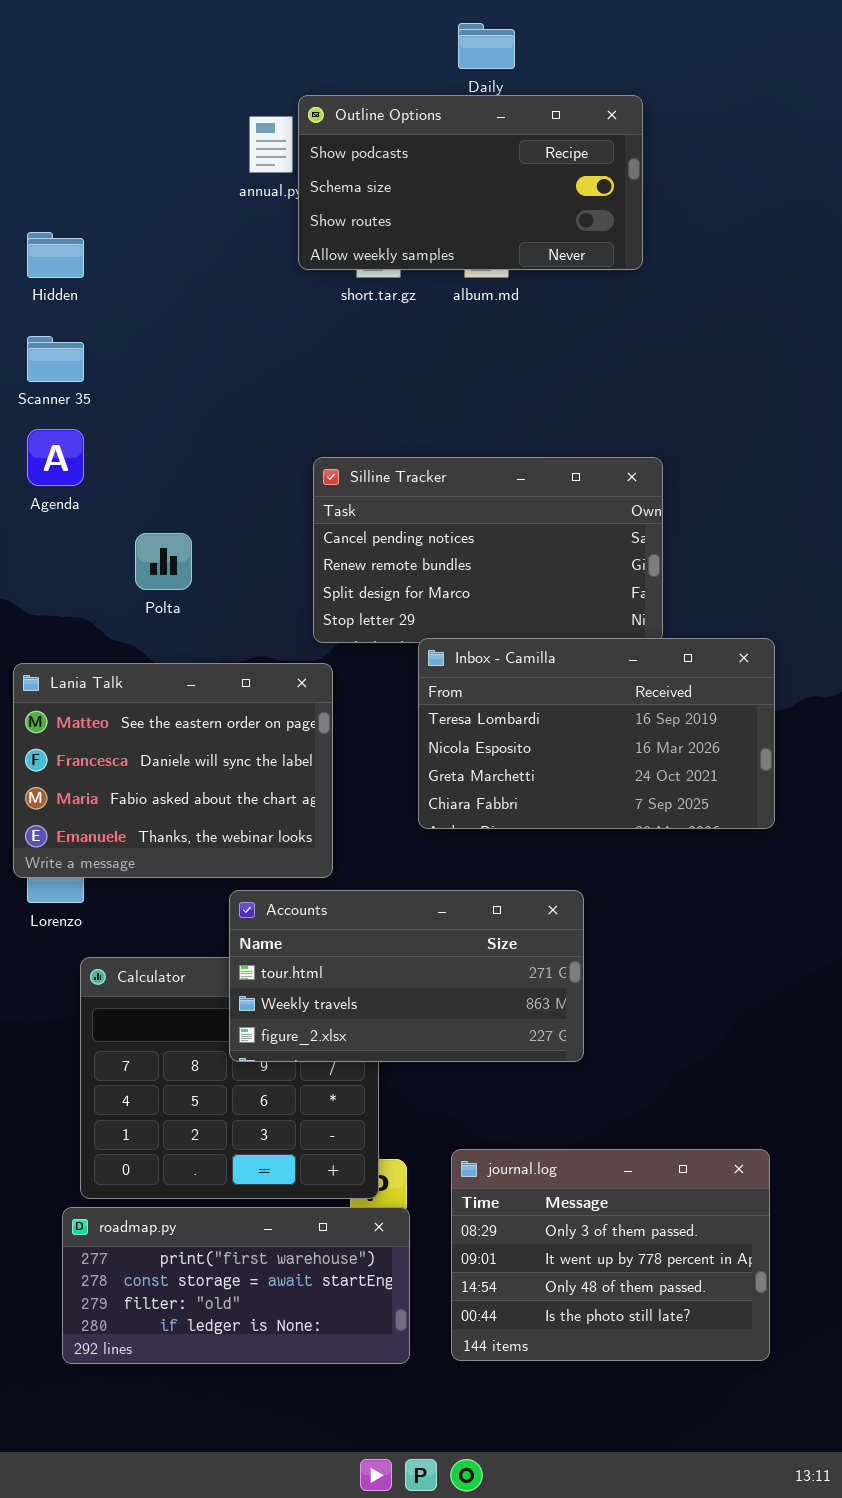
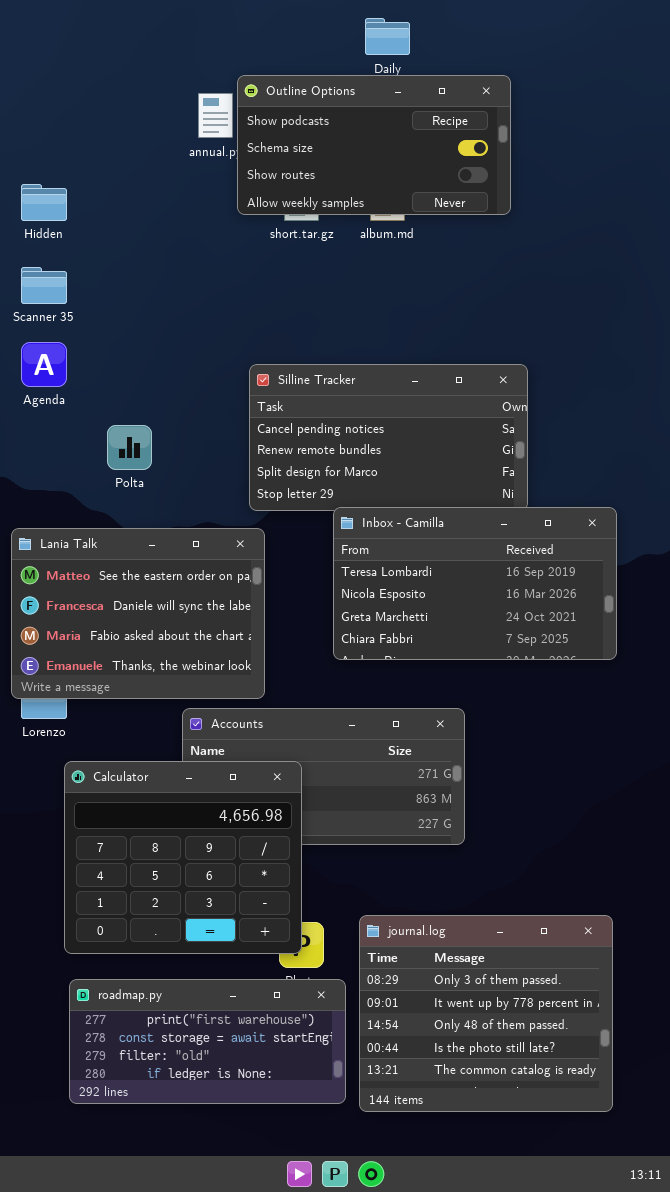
Calculator: [80,957,379,1199] -> [64,761,302,954], raised
journal.log: [451,1149,770,1361] -> [359,915,613,1112], resized
roadmap.py: [62,1207,410,1364] -> [69,979,346,1104], moved

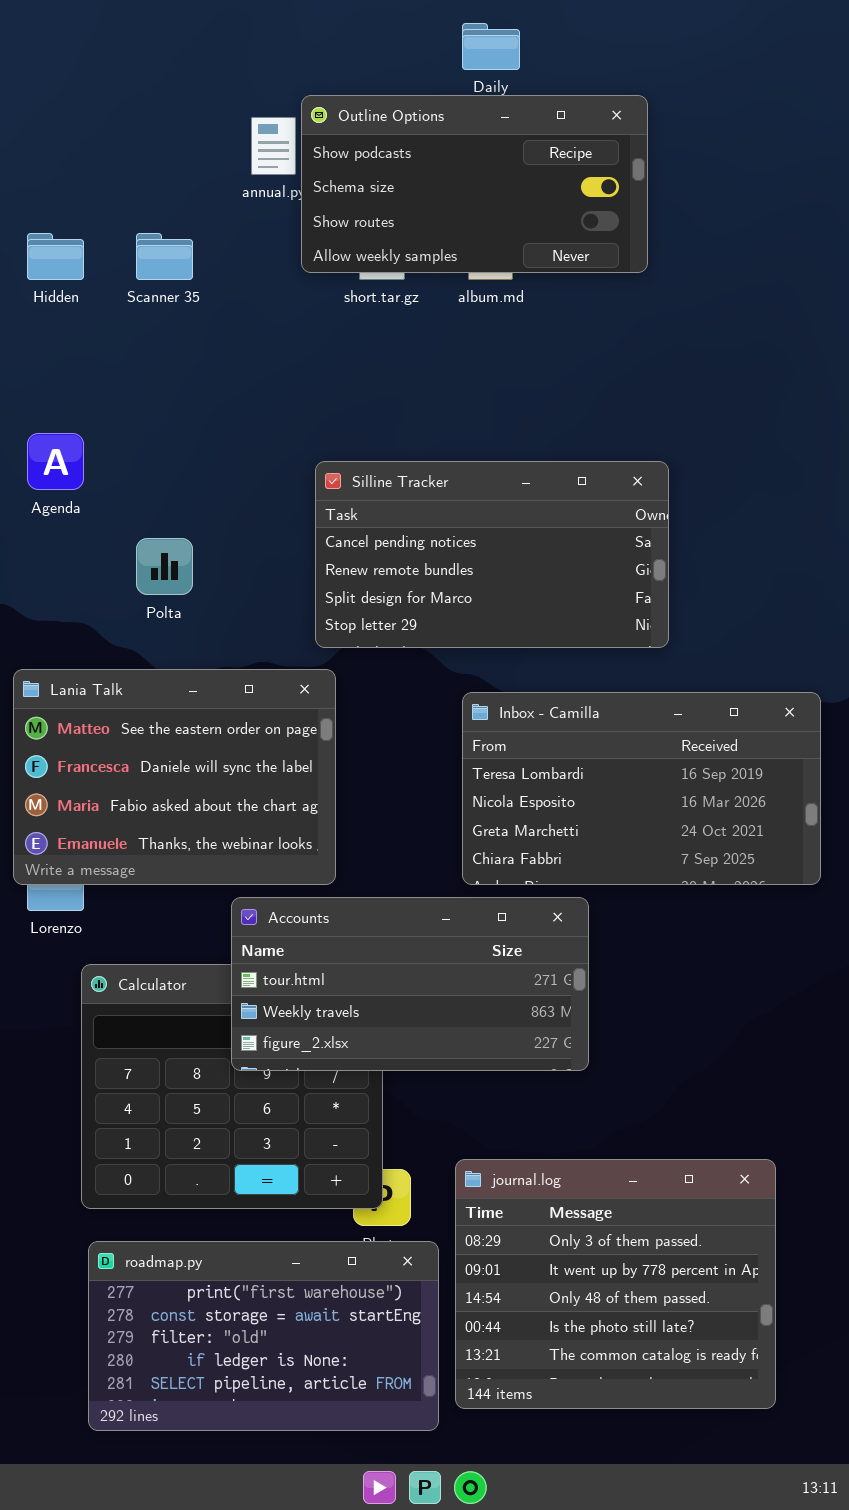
Scanner 35: [21,267,67,304] -> [136,233,193,280], moved
Inbox - Camilla: [333,507,617,660] -> [462,692,821,885], moved
Accounts: [182,708,465,845] -> [231,897,589,1071], raised
roadmap.py: [69,979,346,1104] -> [88,1241,439,1431], resized

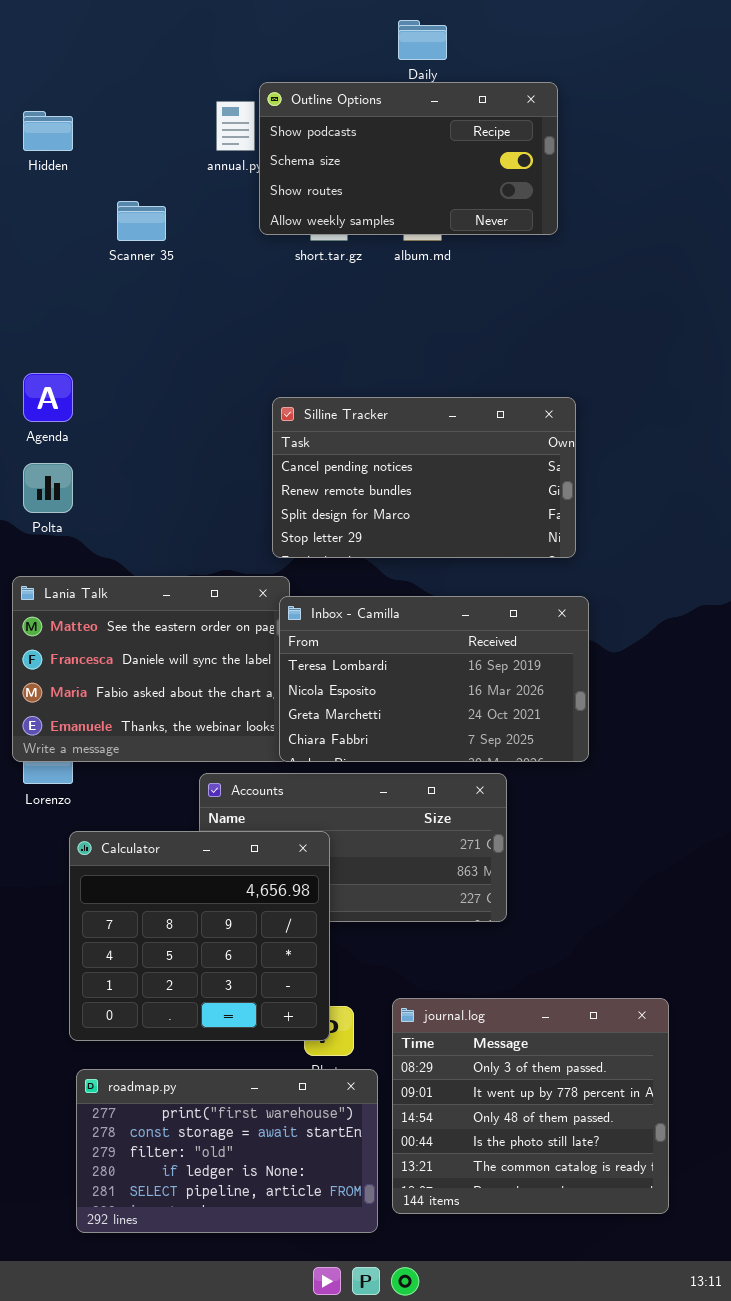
Hidden: [27,233,84,280] -> [23,111,73,151], moved
Polta: [136,538,193,595] -> [23,463,73,513], moved
Inbox - Camilla: [462,692,821,885] -> [279,596,589,762], moved
Calculator: [81,964,383,1209] -> [69,831,330,1041], raised

